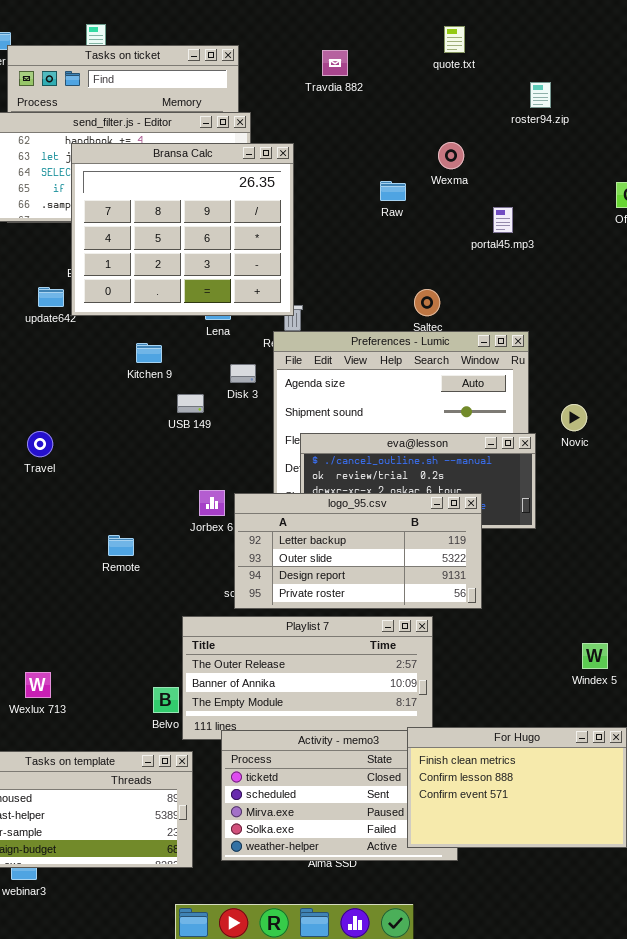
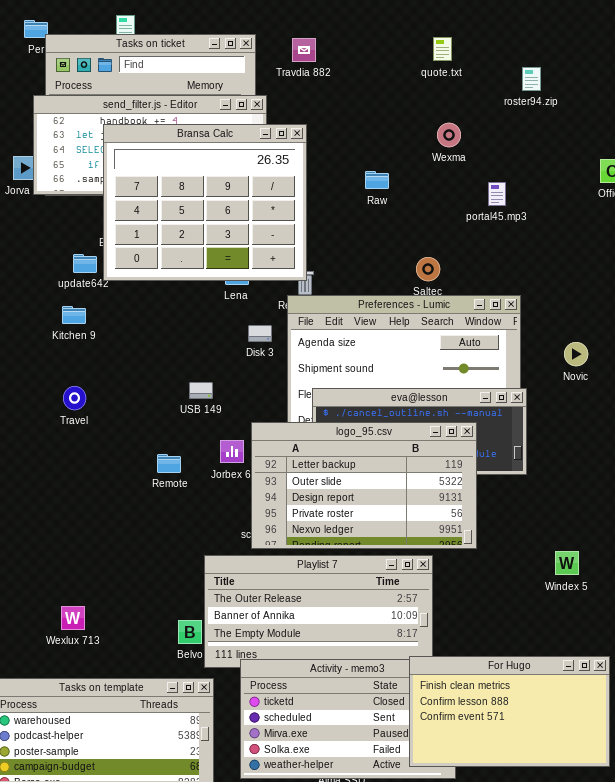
quote.txt: [444,26,465,53] -> [433,37,452,61], moved
Travdia 882: [322,50,348,76] -> [292,38,316,62], moved
Raw: [380,181,406,201] -> [365,171,389,189], moved
Kitchen 9: [136,343,162,363] -> [62,306,86,324], moved
USB 149: [177,394,204,413] -> [189,382,213,399], moved
Novic: [561,404,587,431] -> [564,342,588,366], moved
logo_95.csv: [234,493,482,609] -> [251,422,477,549], resized
Remote: [108,535,134,556] -> [157,454,181,473], moved
Windex 5: [582,643,608,669] -> [555,551,579,575], moved

